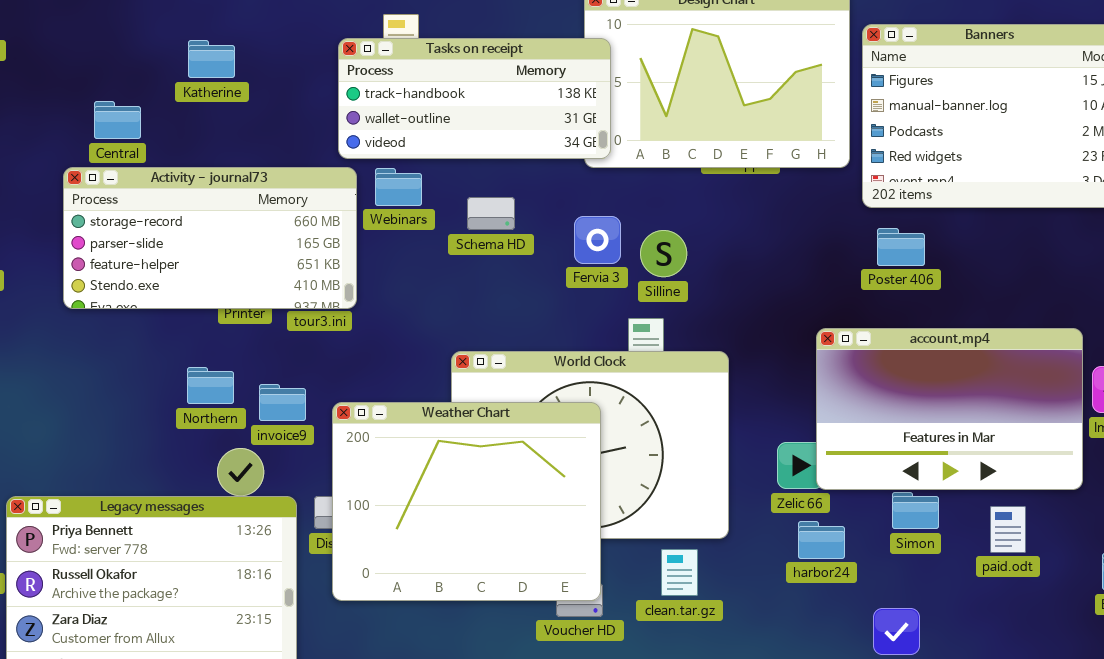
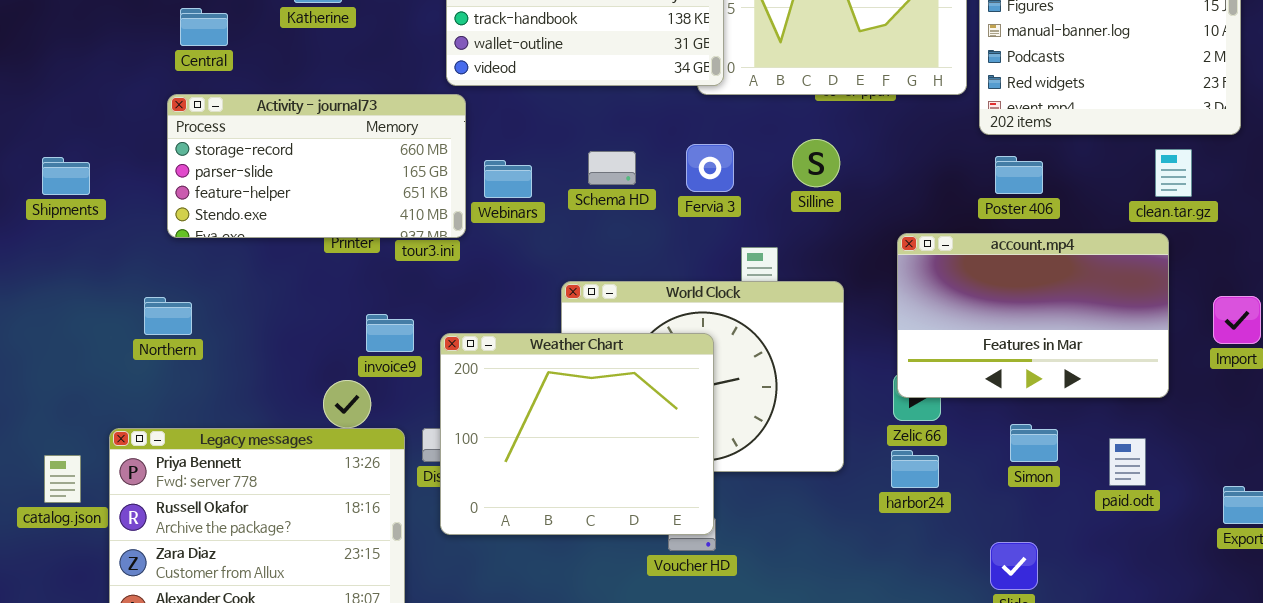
Central: [94,101,141,139] -> [180,8,228,46], moved
Webinars: [375,168,422,206] -> [484,160,532,198], moved
Schema HD: [467,197,515,230] -> [588,151,636,185], moved
Silline: [640,230,687,277] -> [792,139,840,187], moved
account.mp4: [816,328,1083,490] -> [897,233,1169,398], moved
Northern: [187,367,234,404] -> [144,297,192,335], moved
harbor24: [798,521,845,559] -> [891,450,939,488], moved
clean.tar.gz: [661,549,698,596] -> [1155,149,1192,197], moved

